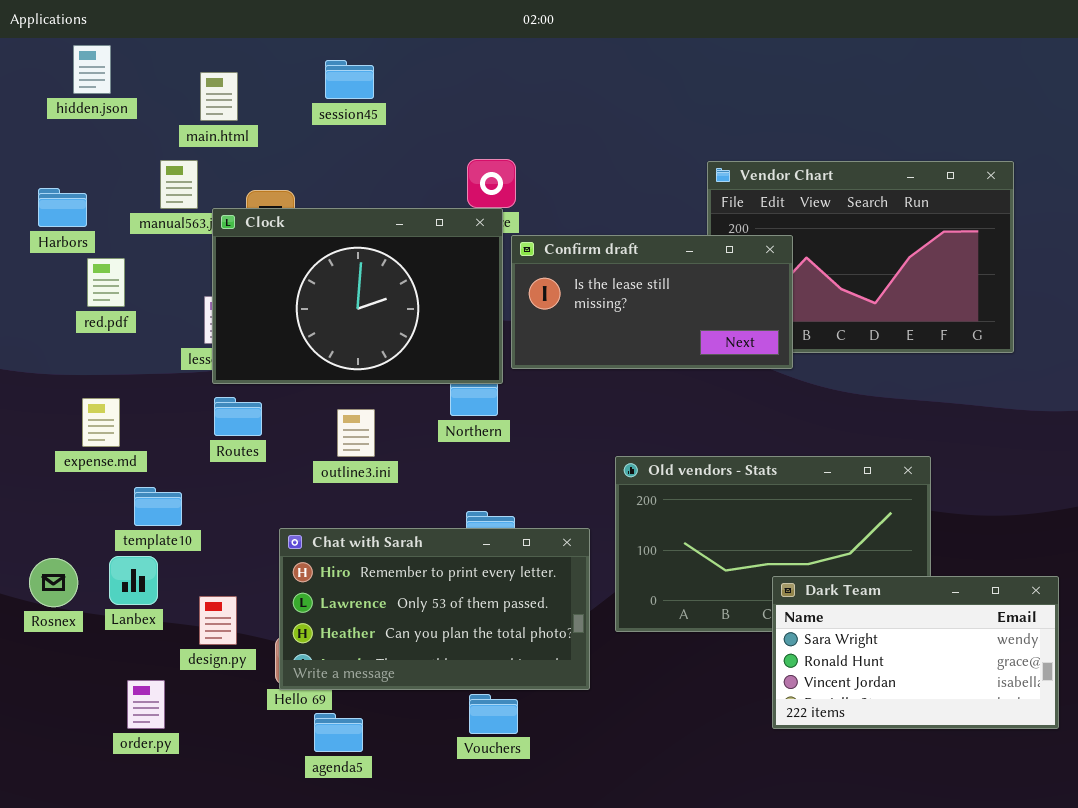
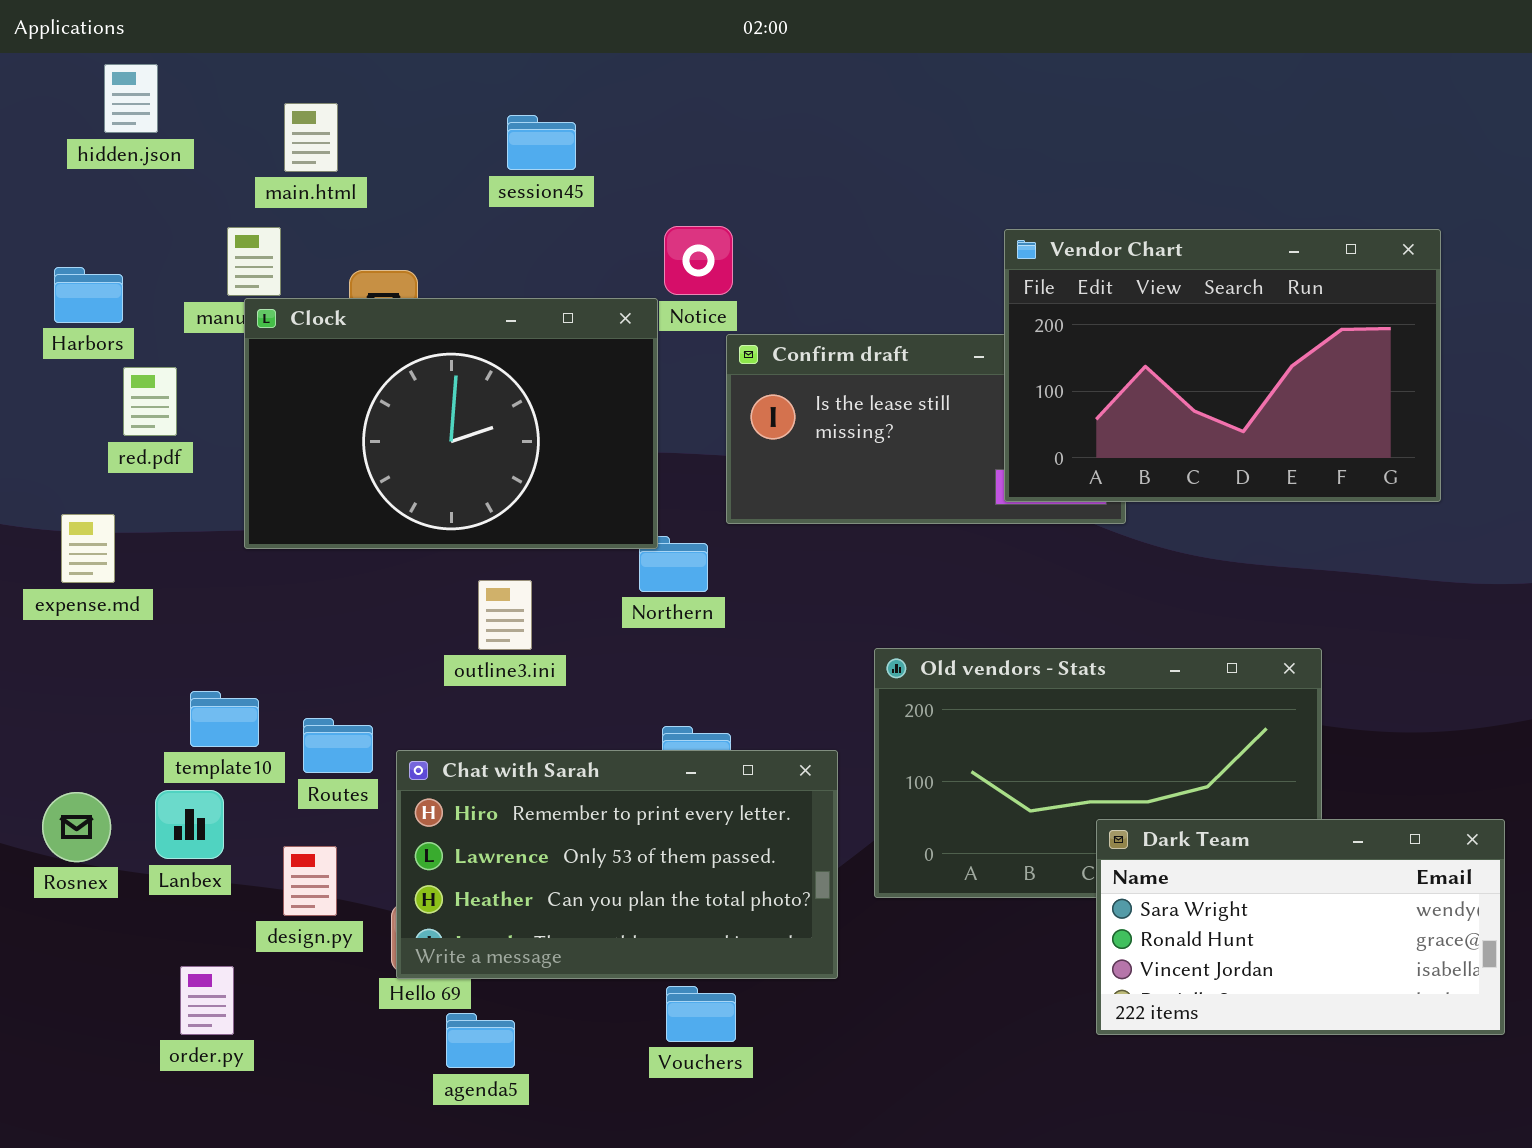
session45: [325,60,374,99] -> [507,115,576,170], moved
Vendor Chart: [707,161,1014,353] -> [1004,229,1441,502], raised
Clock: [212,208,503,384] -> [244,298,658,549], moved
Routes: [214,397,262,436] -> [303,718,373,773], moved
expense.md: [82,398,120,447] -> [61,514,115,583], moved

